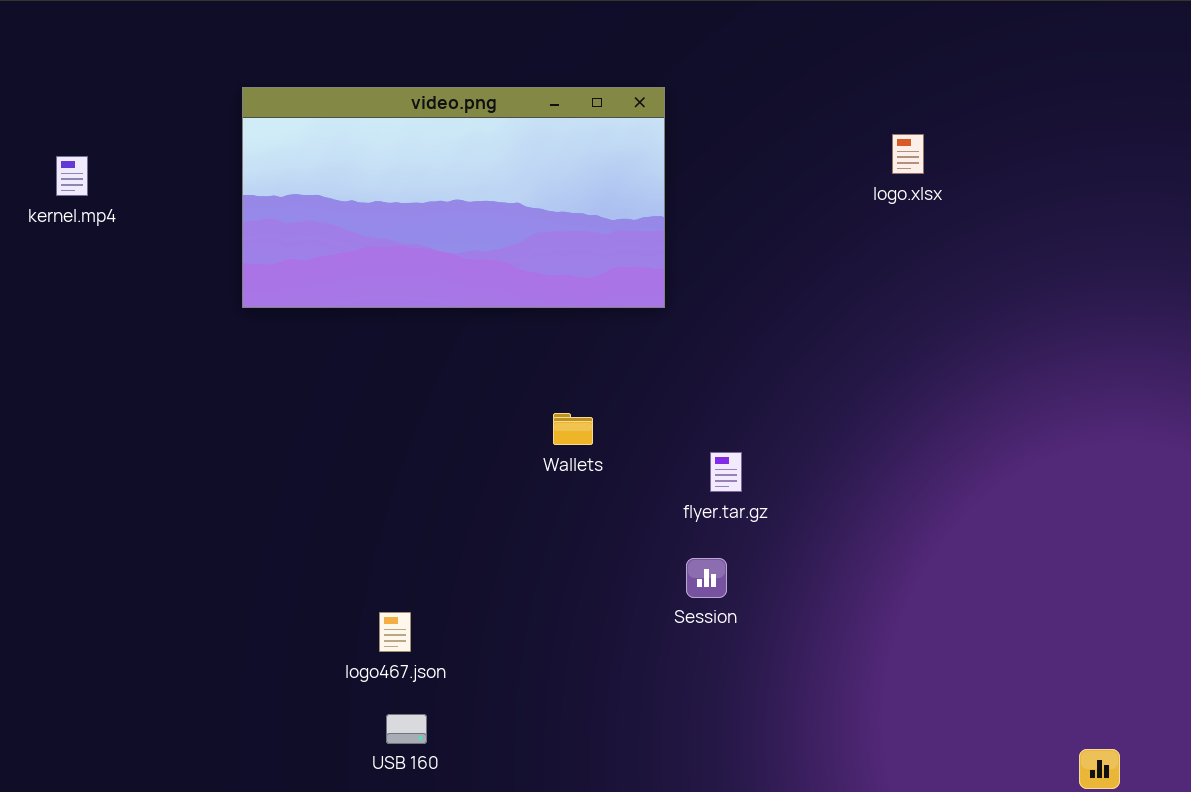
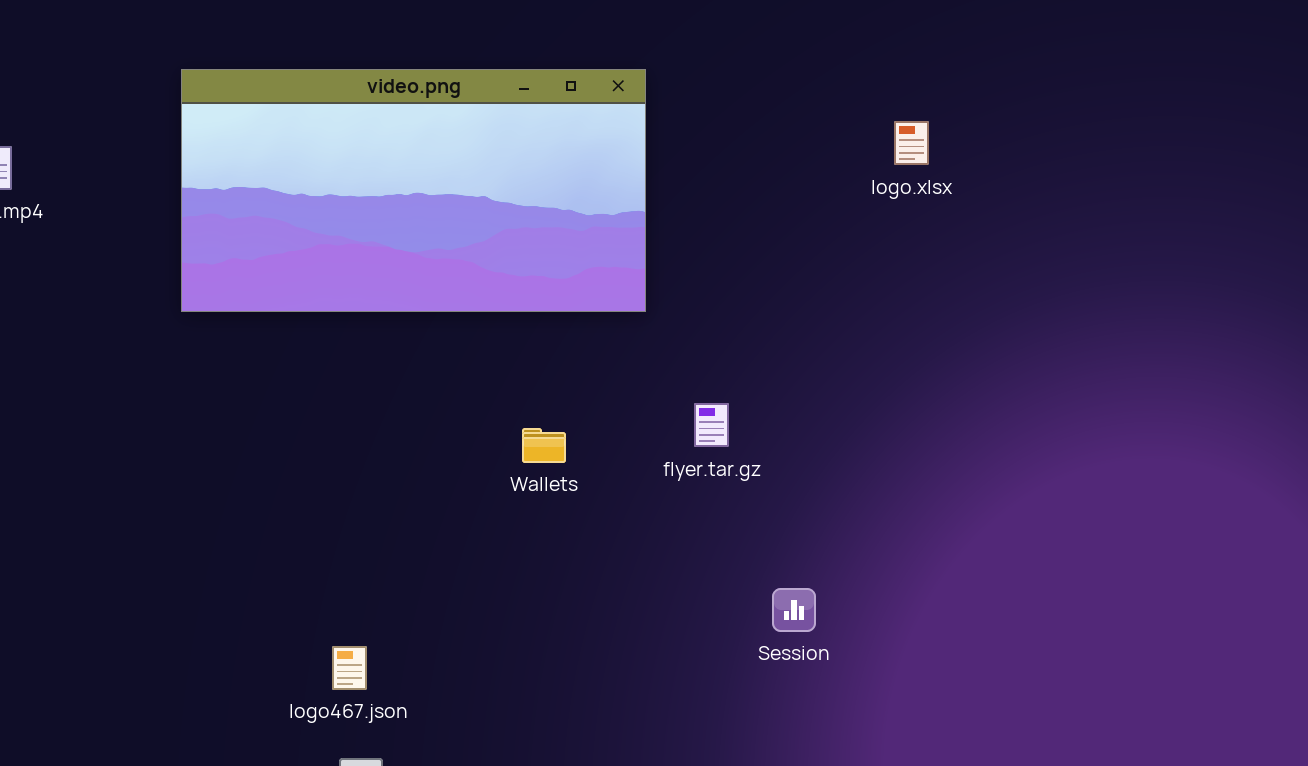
flyer.tar.gz: [710,452,742,492] -> [694,403,729,447], moved
Session: [686,558,727,598] -> [772,588,816,632], moved

